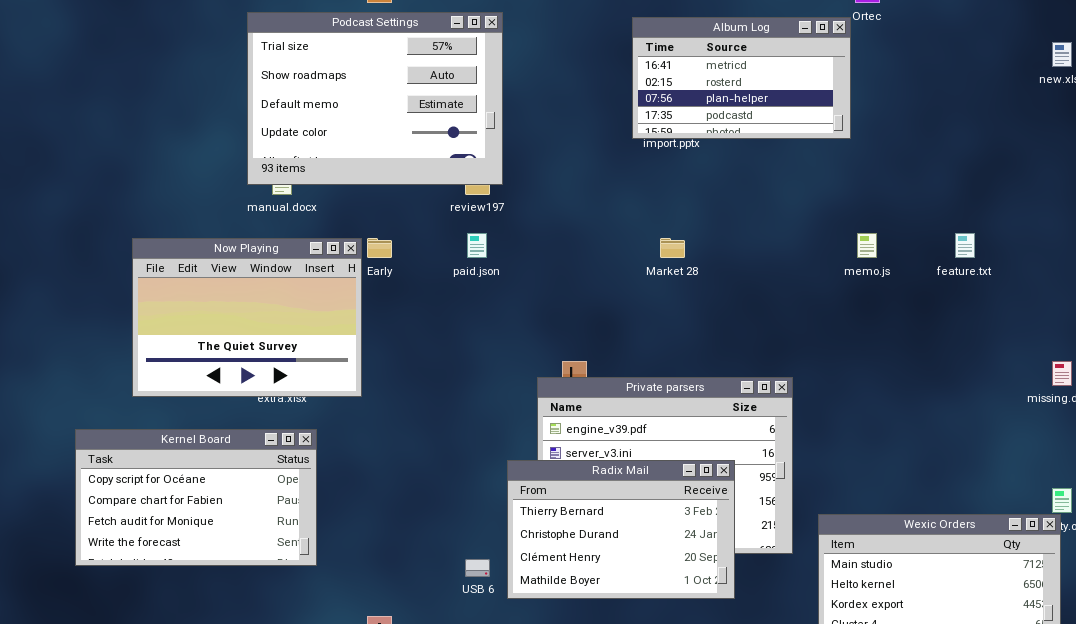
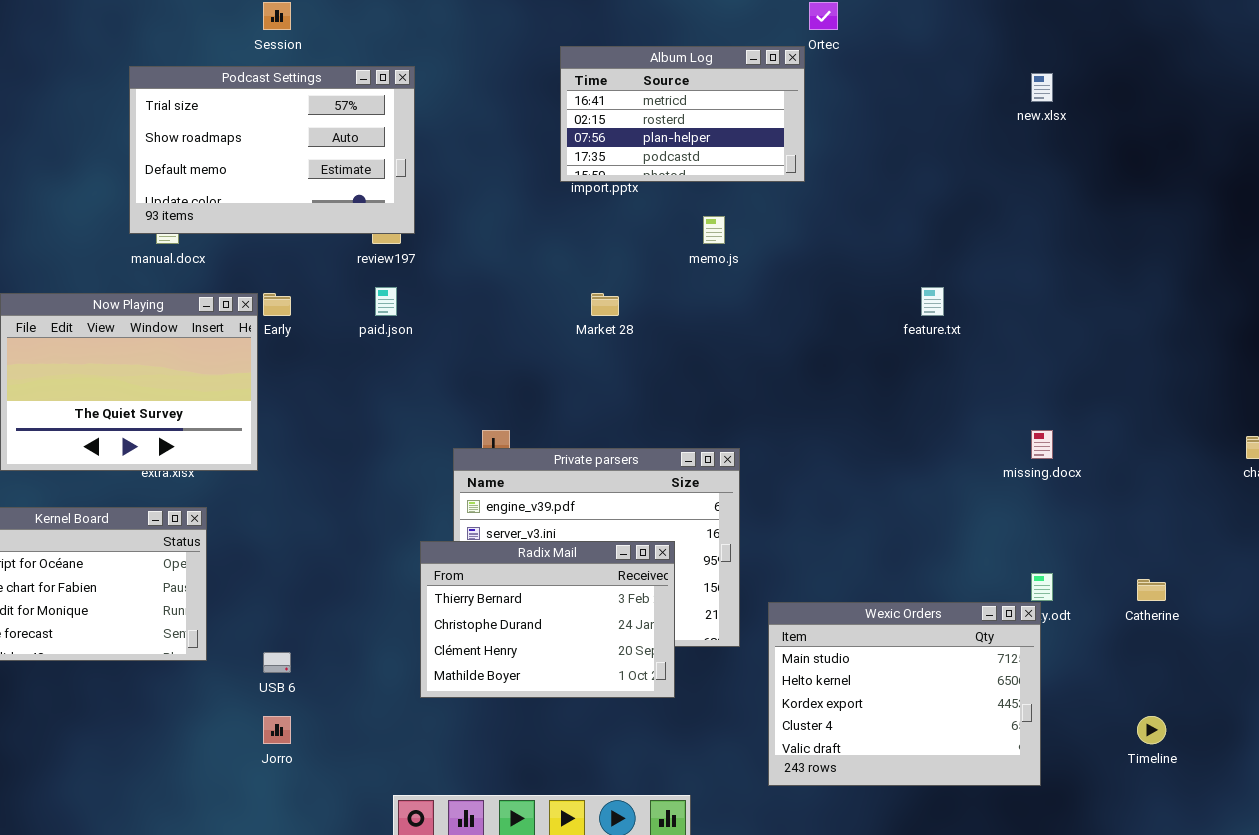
Podcast Settings: [247,12,503,185] -> [129,66,415,234], resized
memo.js: [857,233,877,258] -> [703,216,725,244], moved
USB 6: [465,559,490,577] -> [263,652,291,673], moved

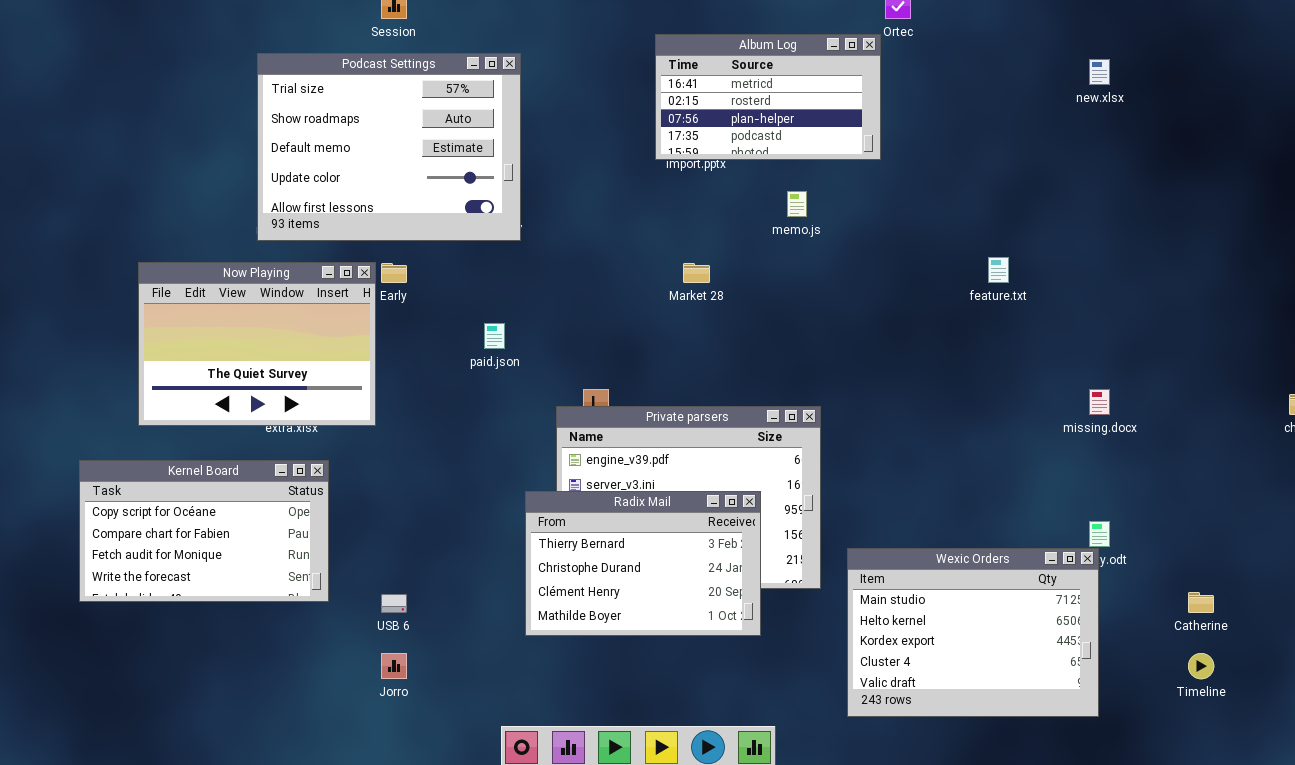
Podcast Settings: [129,66,415,234] -> [257,53,521,241], resized
paid.json: [375,287,397,316] -> [484,323,505,349], moved
Catherine: [1137,579,1166,601] -> [1188,592,1214,613], moved

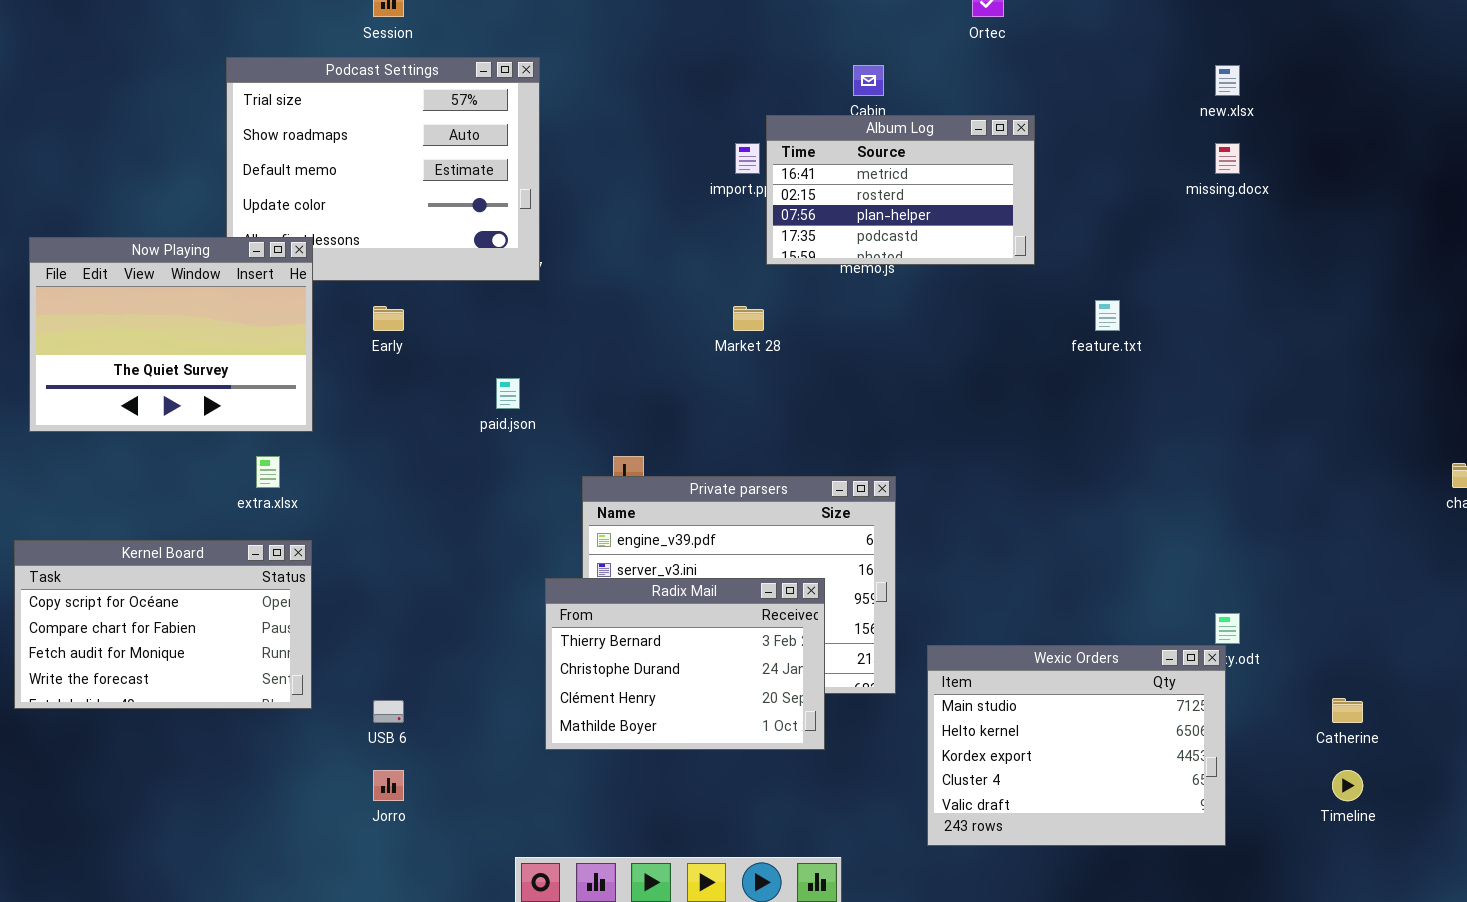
Album Log: [655,34,881,160] -> [766,115,1035,265], moved
Now Playing: [138,262,376,426] -> [29,237,313,432], moved
missing.docx: [1089,389,1110,415] -> [1215,143,1240,174], moved

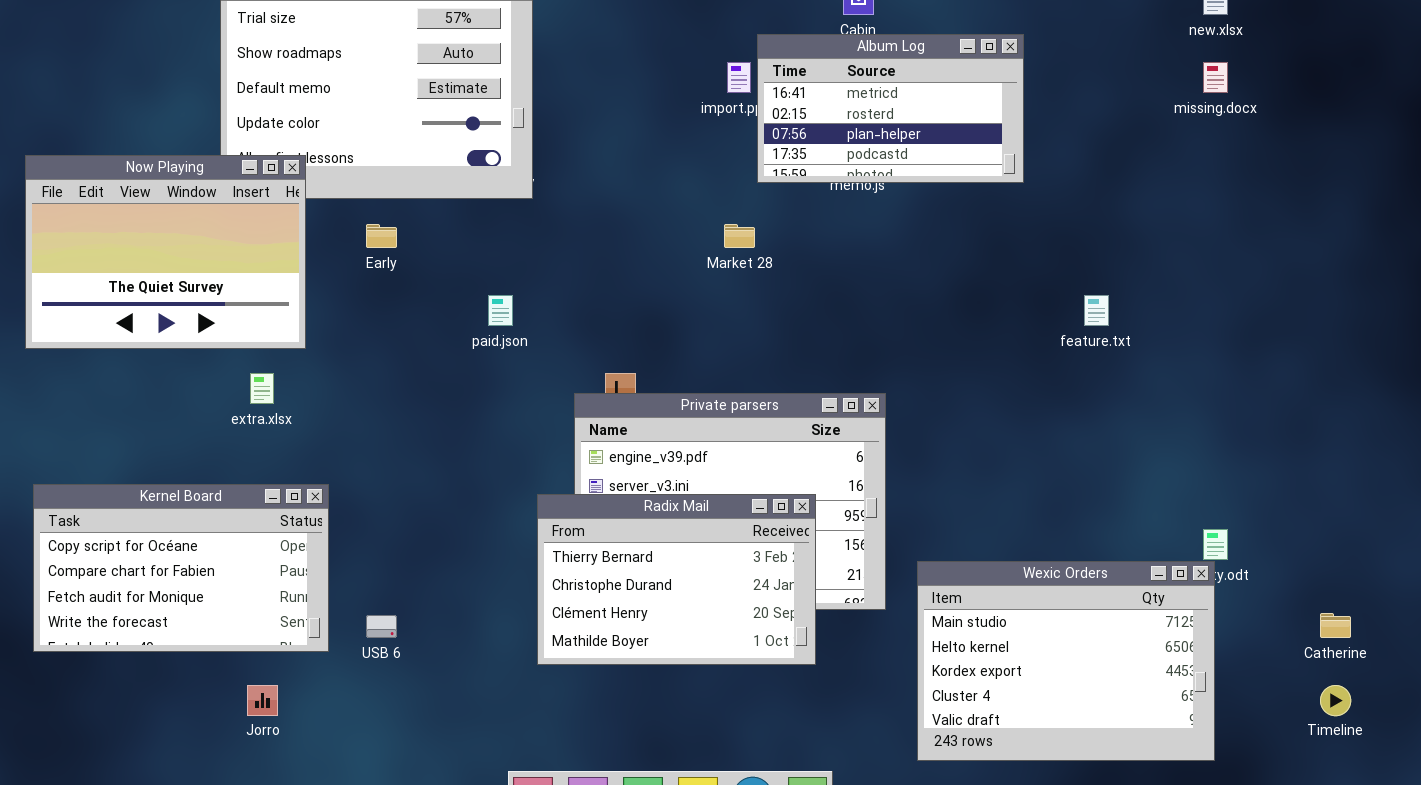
feature.txt: [1095,300,1120,331] -> [1084,295,1109,326], moved
Kernel Board: [14,540,312,709] -> [33,484,329,652], moved
Jorro: [373,770,404,801] -> [247,685,278,716], moved

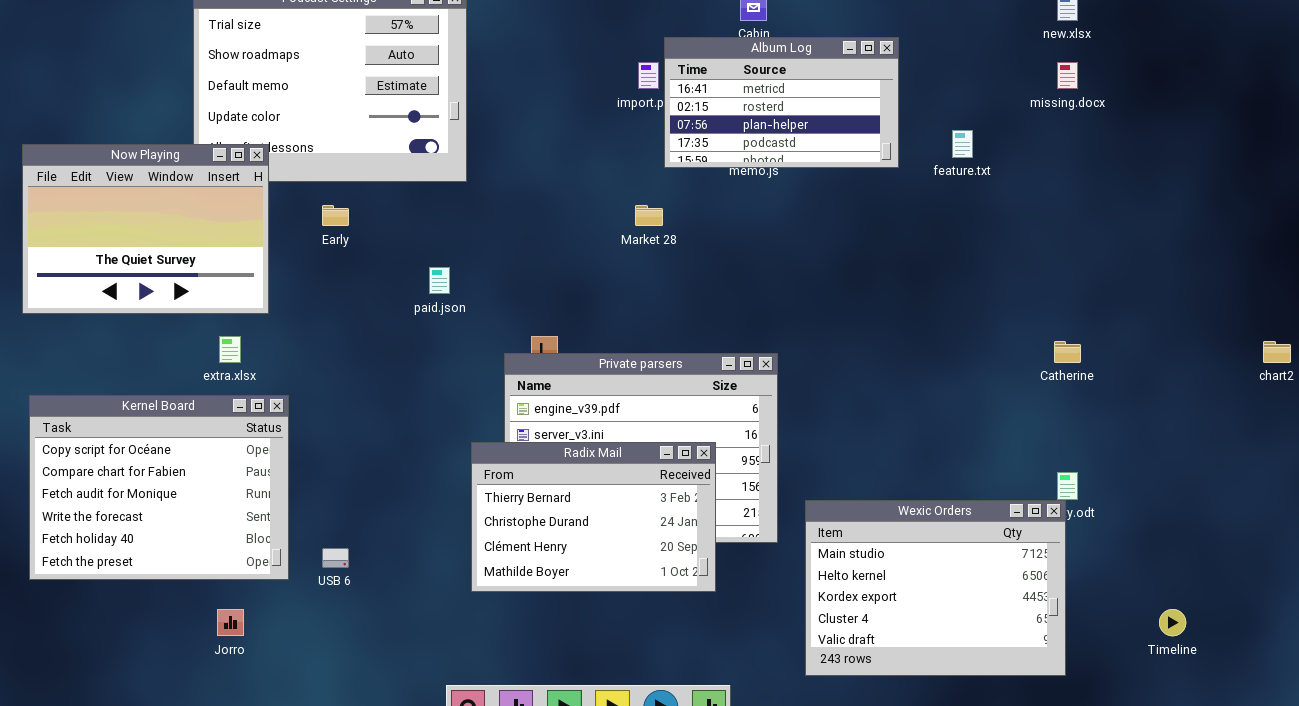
feature.txt: [1084,295,1109,326] -> [952,130,973,158], moved
Kernel Board: [33,484,329,652] -> [29,395,289,580], resized
Catherine: [1320,613,1351,638] -> [1054,341,1081,363], moved

